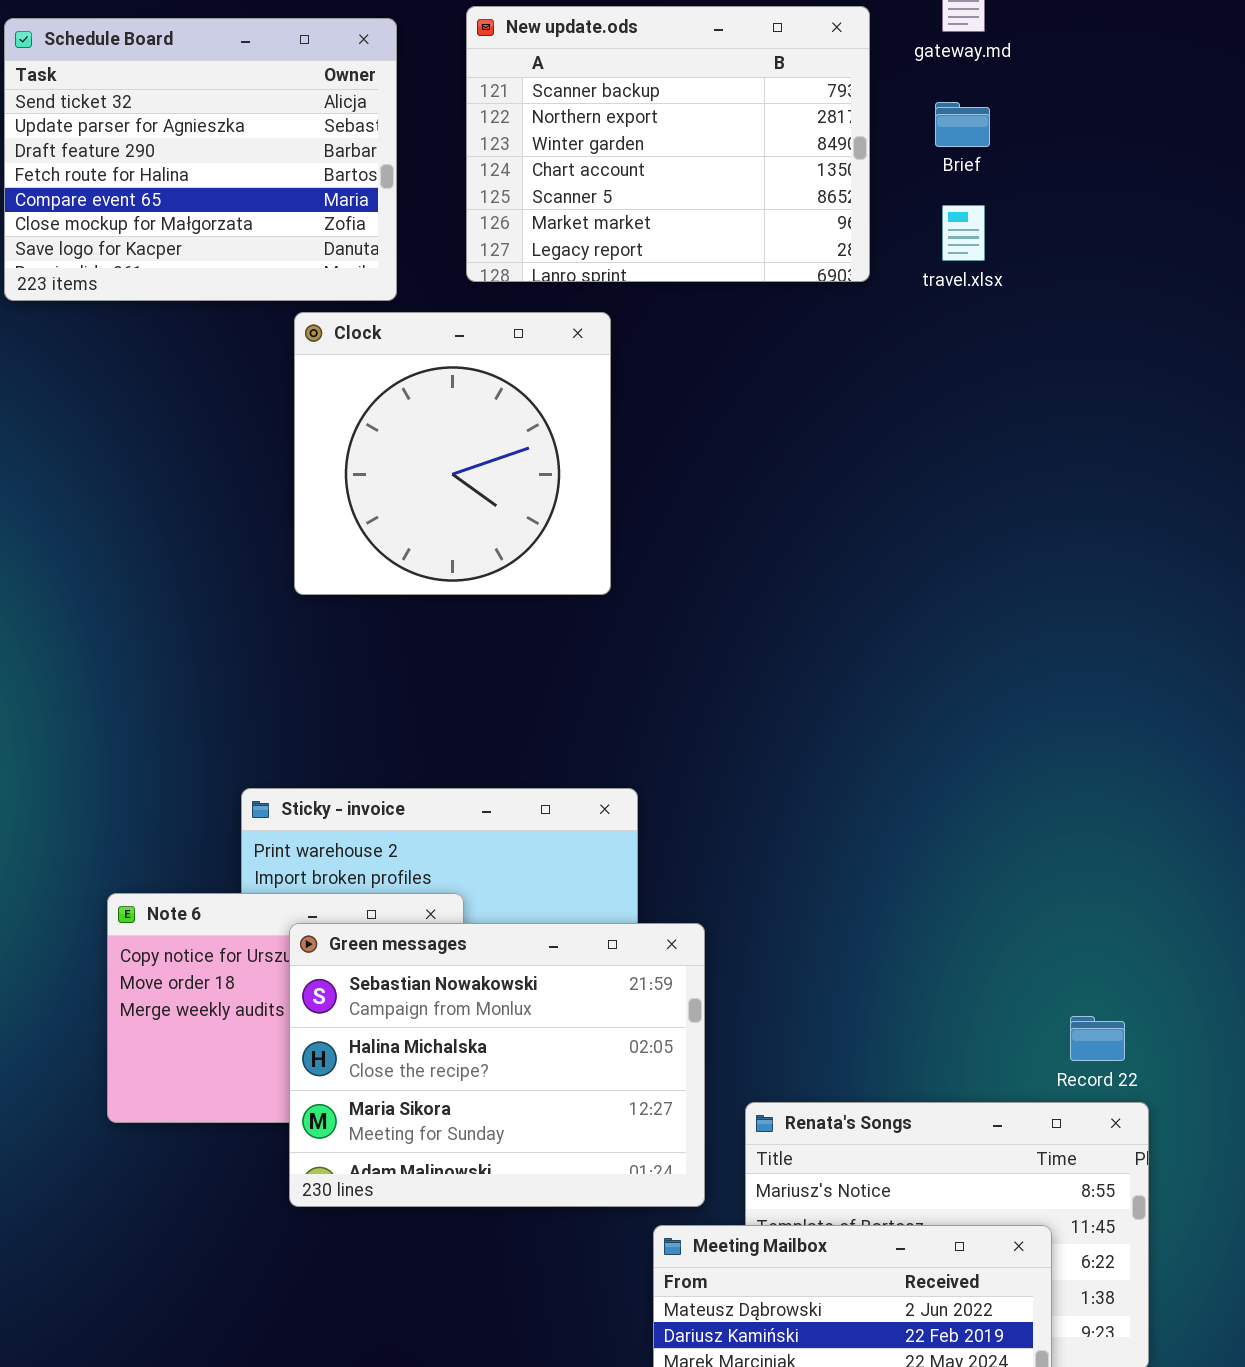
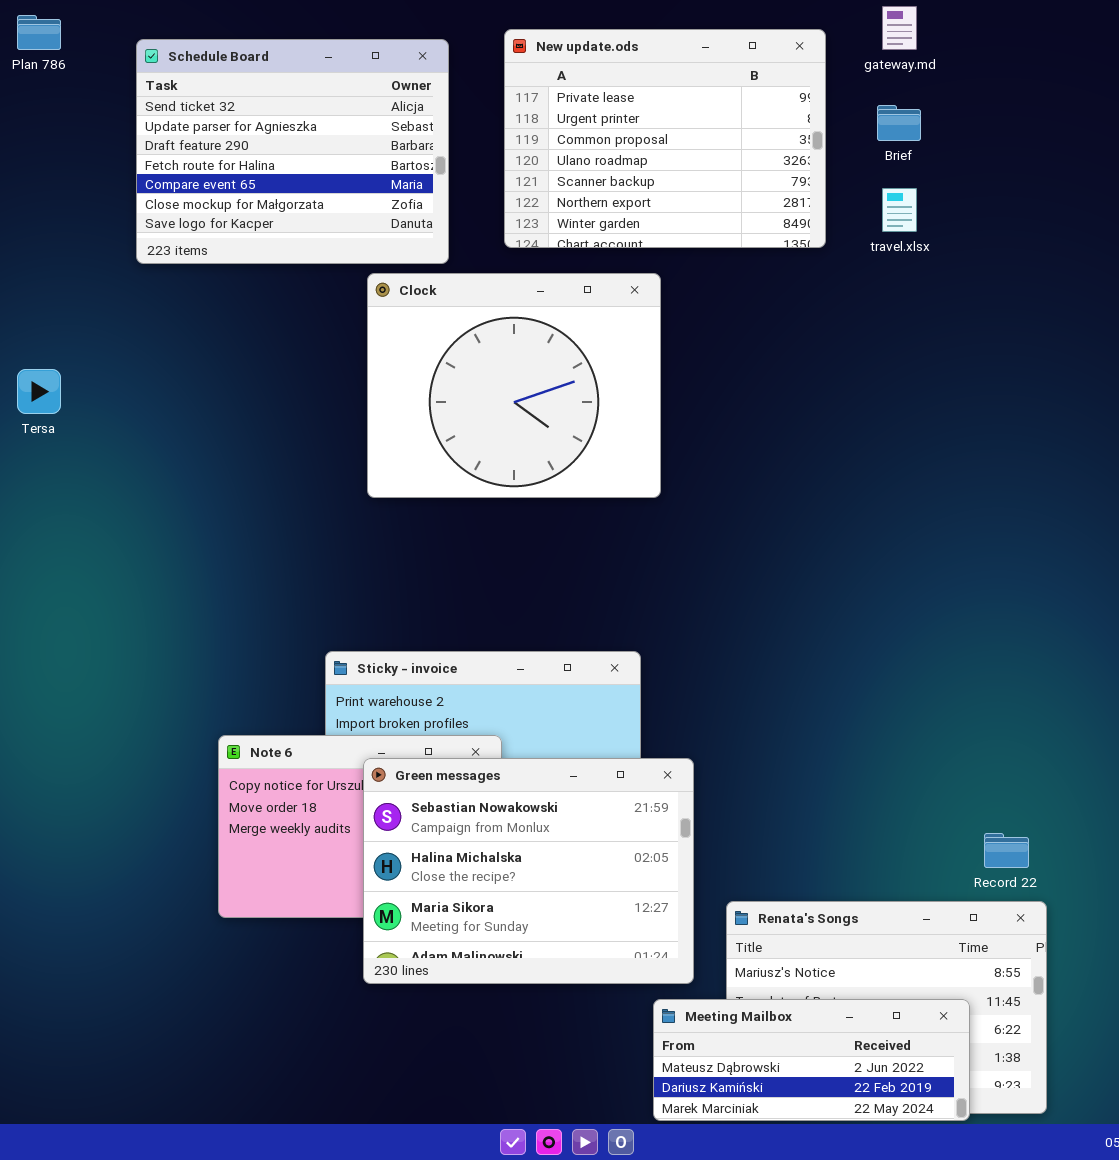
New update.ods: [466,6,870,282] -> [504,29,826,248], scrolled up 4 rows
Clock: [294,312,611,595] -> [367,273,661,498], resized

